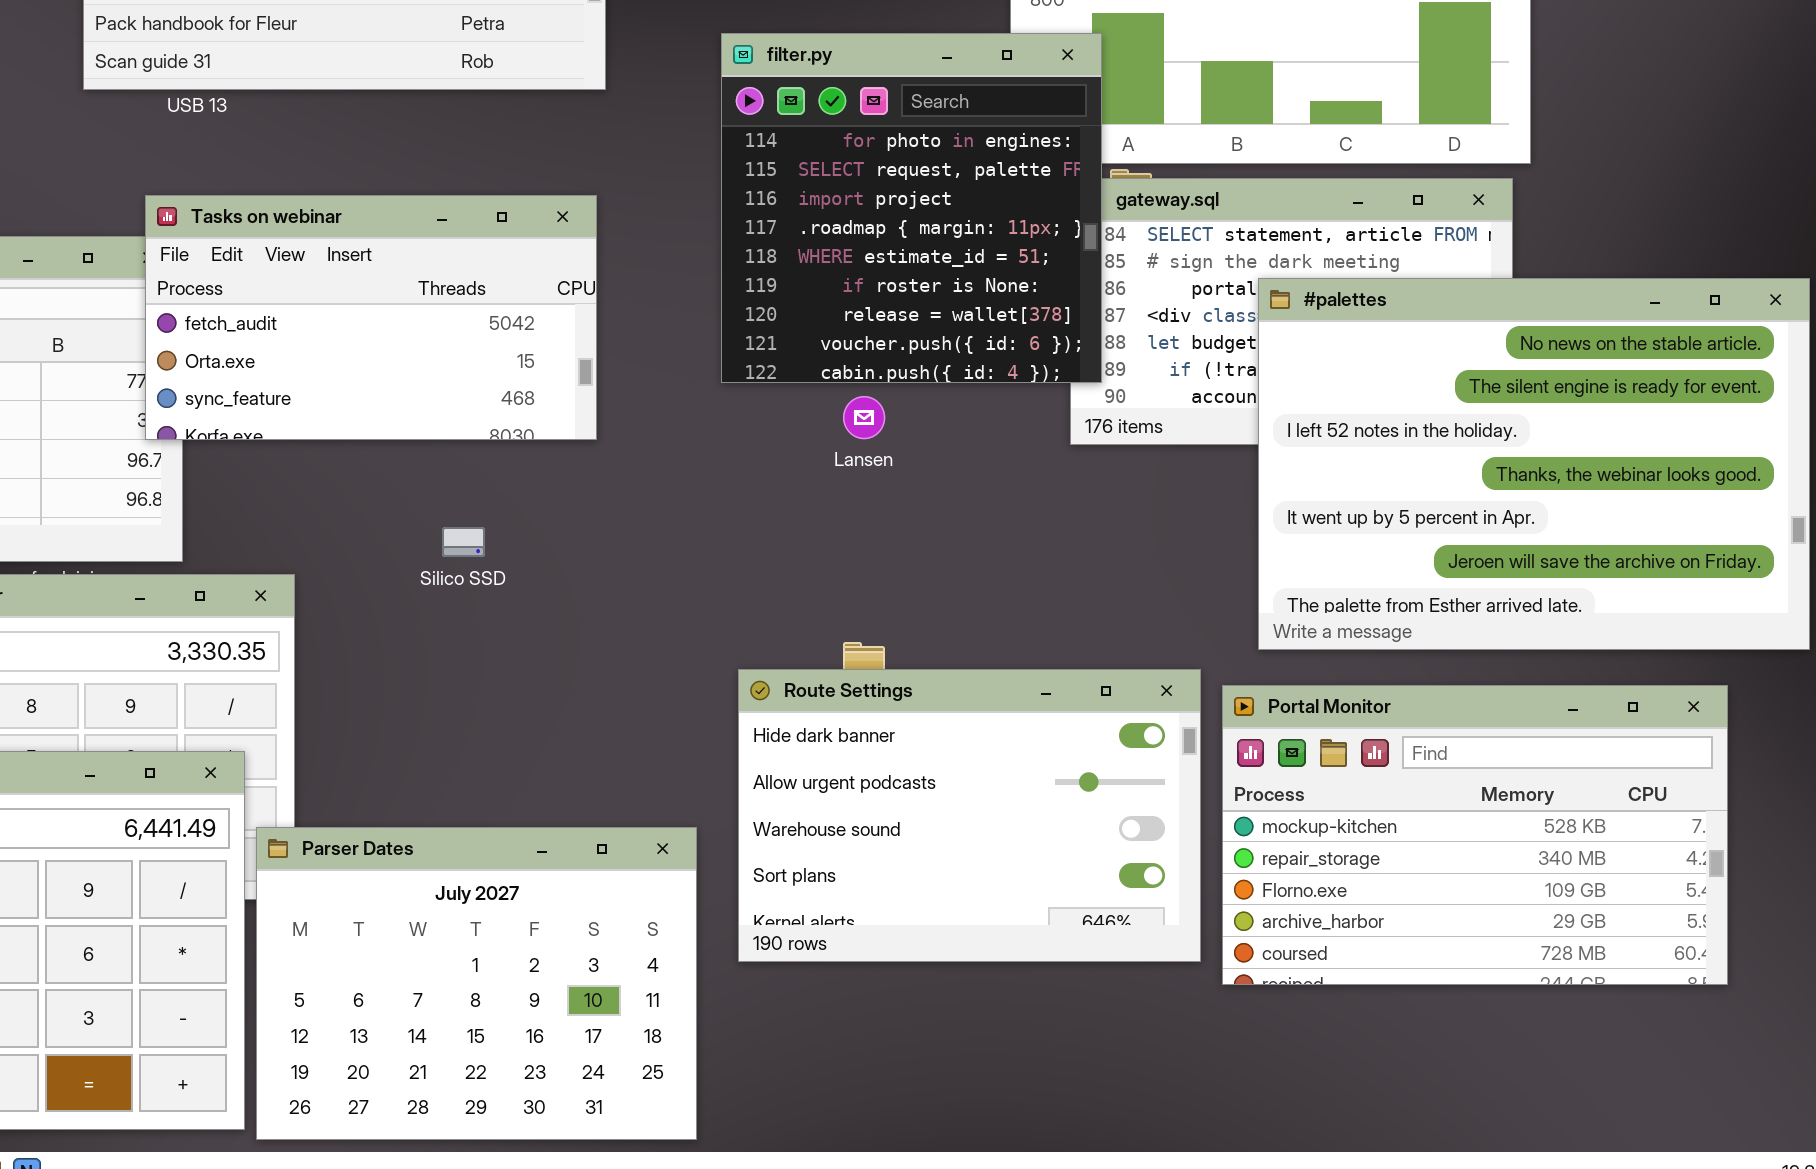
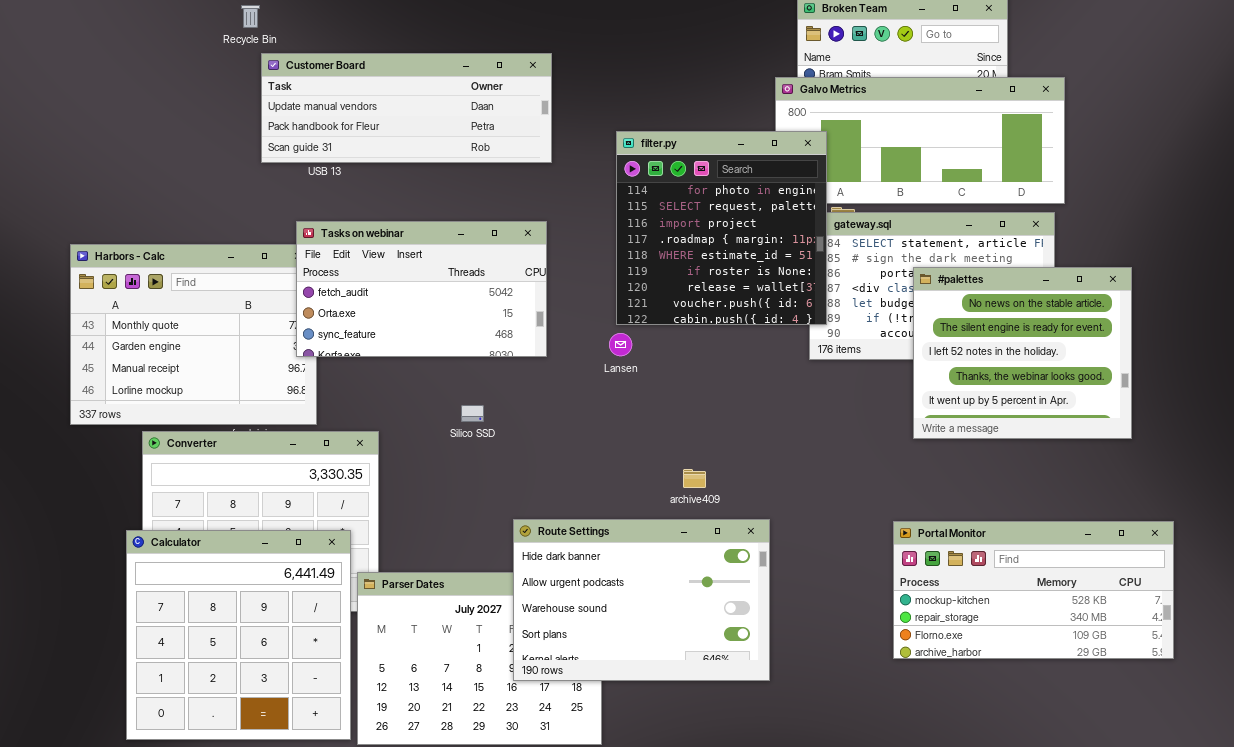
#palettes: [1258,278,1810,650] -> [913,267,1132,439], resized
Lansen: [843,396,885,439] -> [609,333,632,356], moved
Route Settings: [738,669,1201,962] -> [513,519,770,681], moved
Portal Monitor: [1222,685,1728,985] -> [893,521,1174,659], resized

